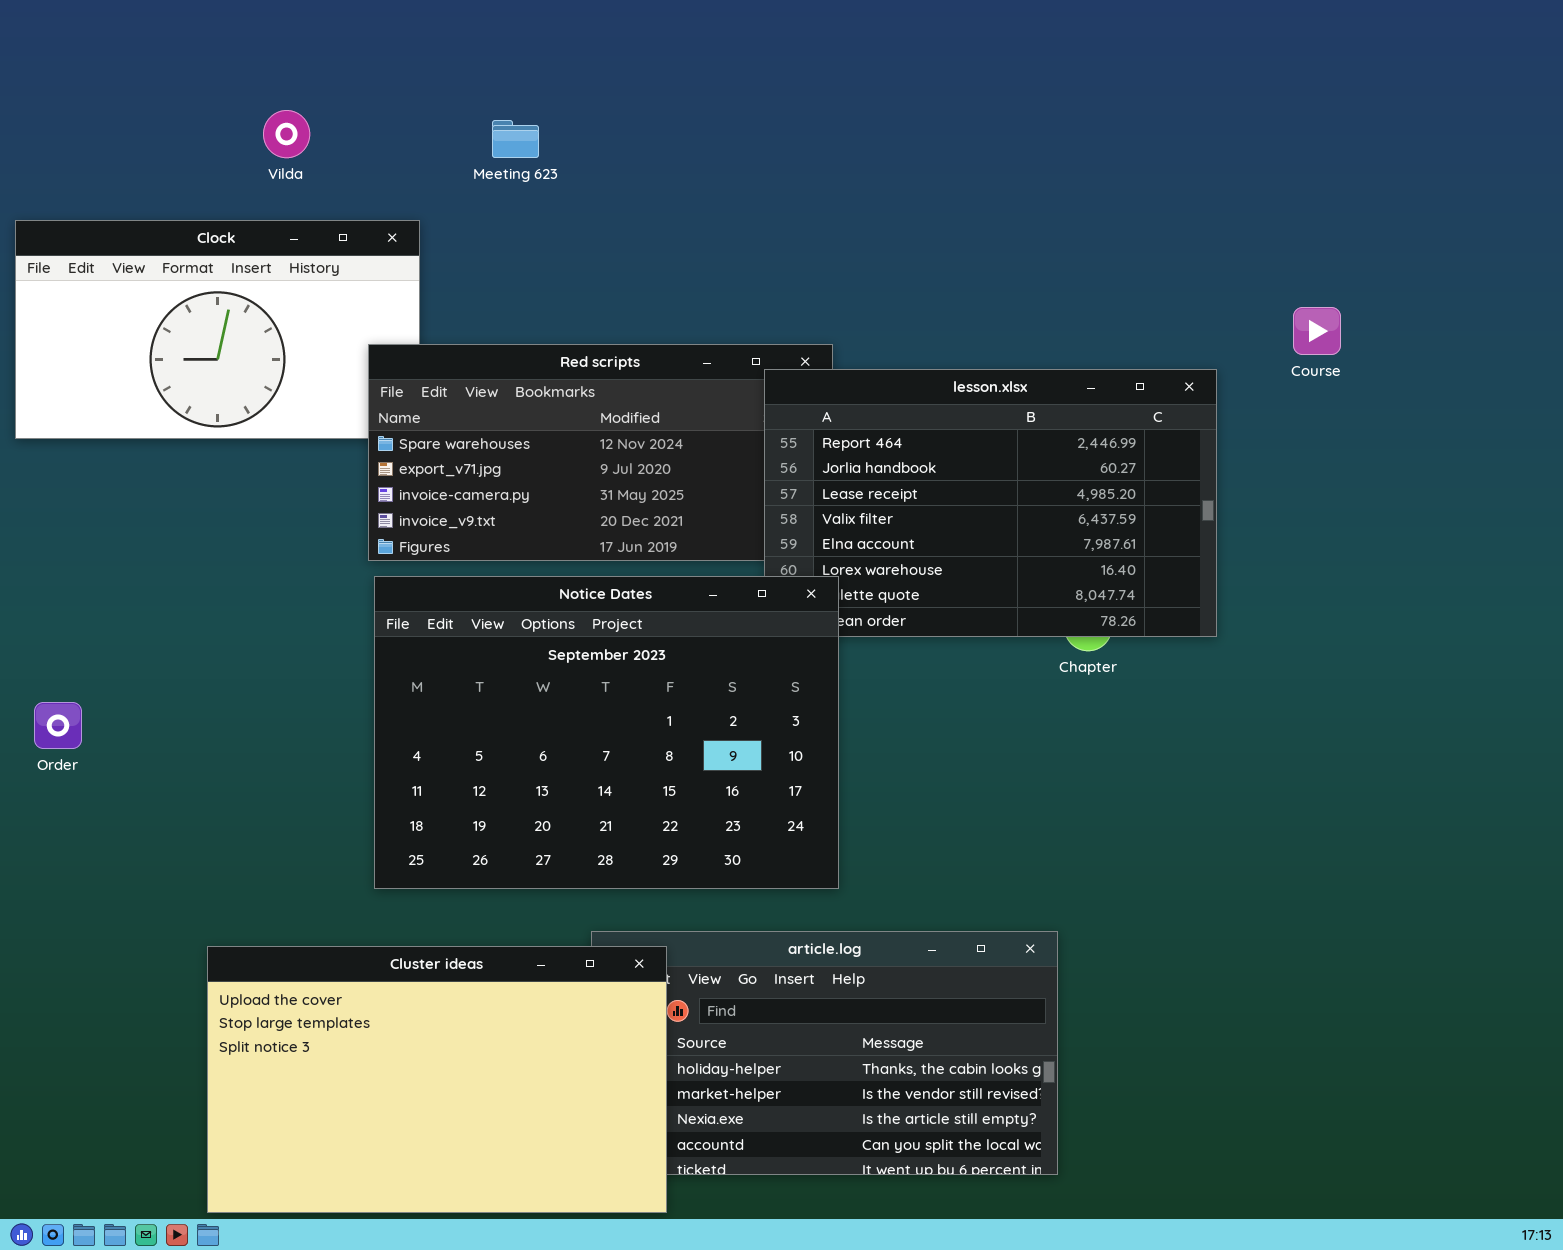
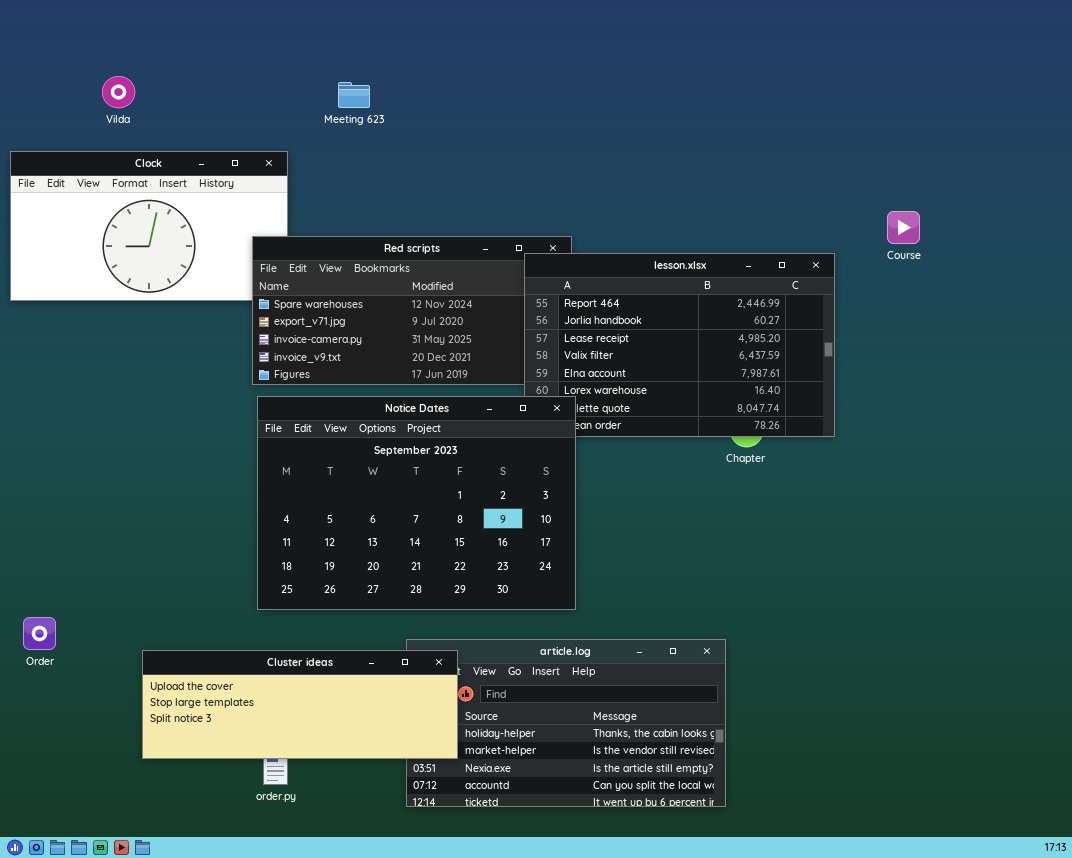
Vilda: [263,110,310,158] -> [102,76,135,108], moved
Order: [34,702,82,749] -> [23,617,56,650], moved
Cluster ideas: [207,946,667,1213] -> [142,650,458,759], resized

